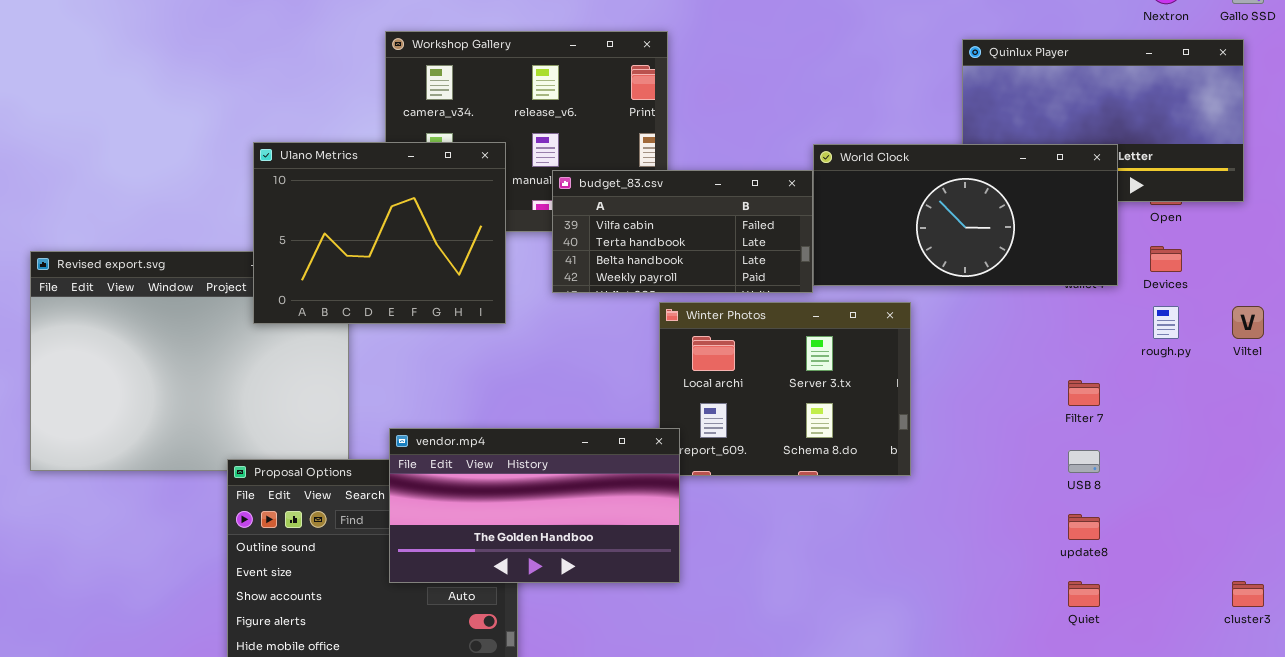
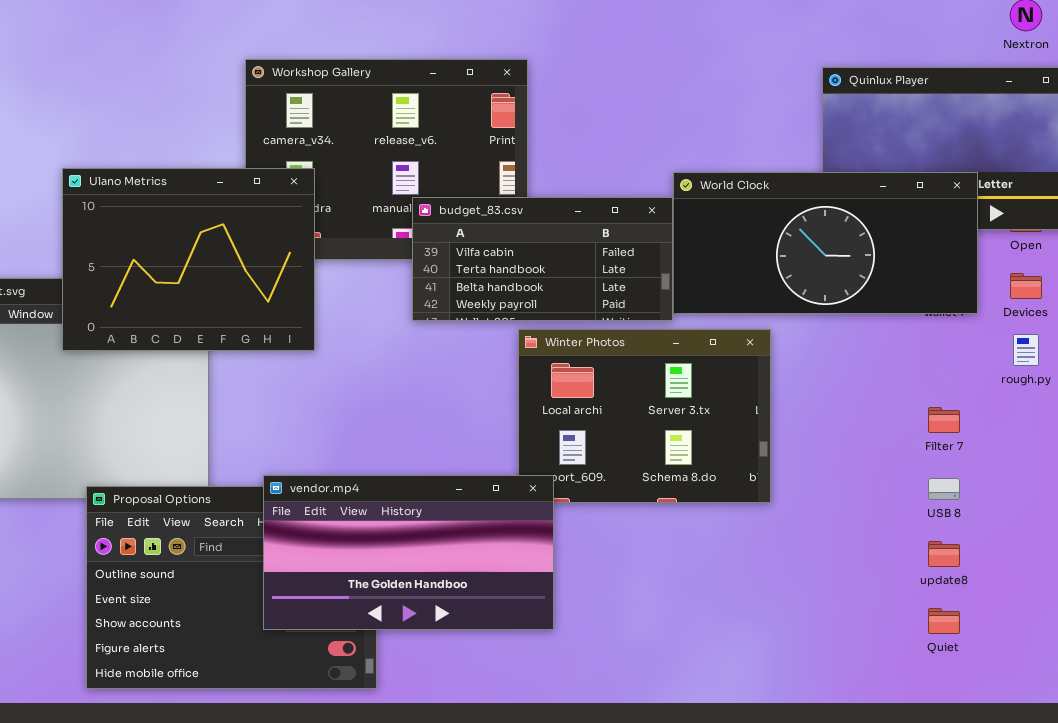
Ulano Metrics: [253,142,506,324] -> [62,168,315,351], moved
vendor.mp4: [389,428,680,583] -> [263,475,554,630], moved

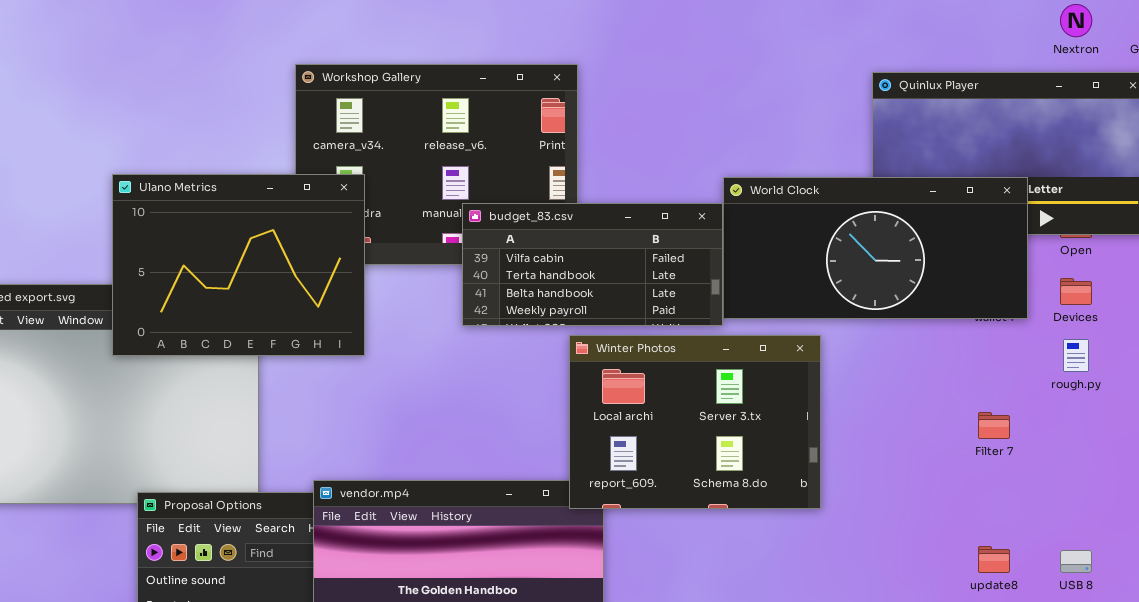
Winter Photos: [518,329,771,503] -> [569,335,821,509], raised
USB 8: [928,478,960,500] -> [1060,550,1092,573], moved

